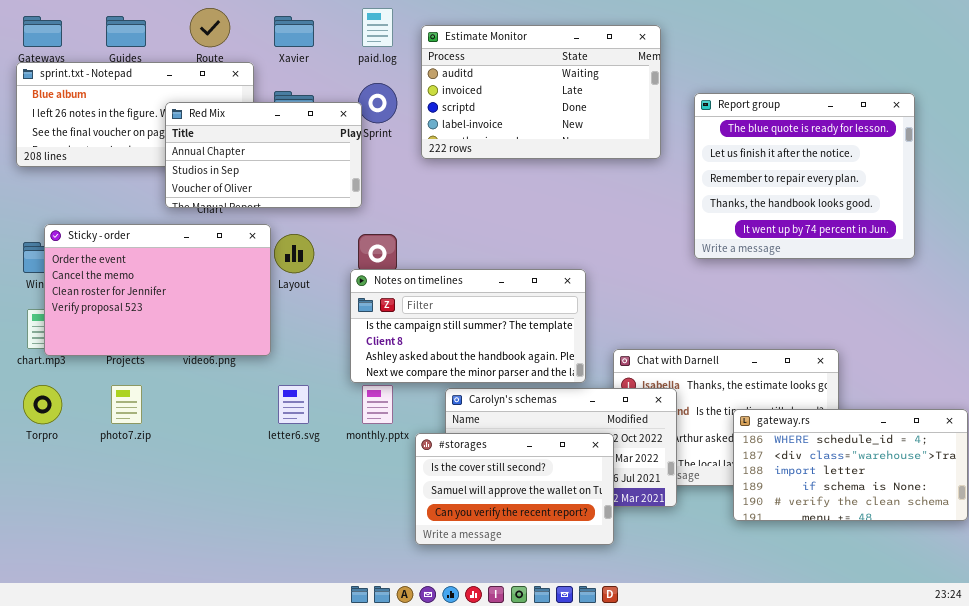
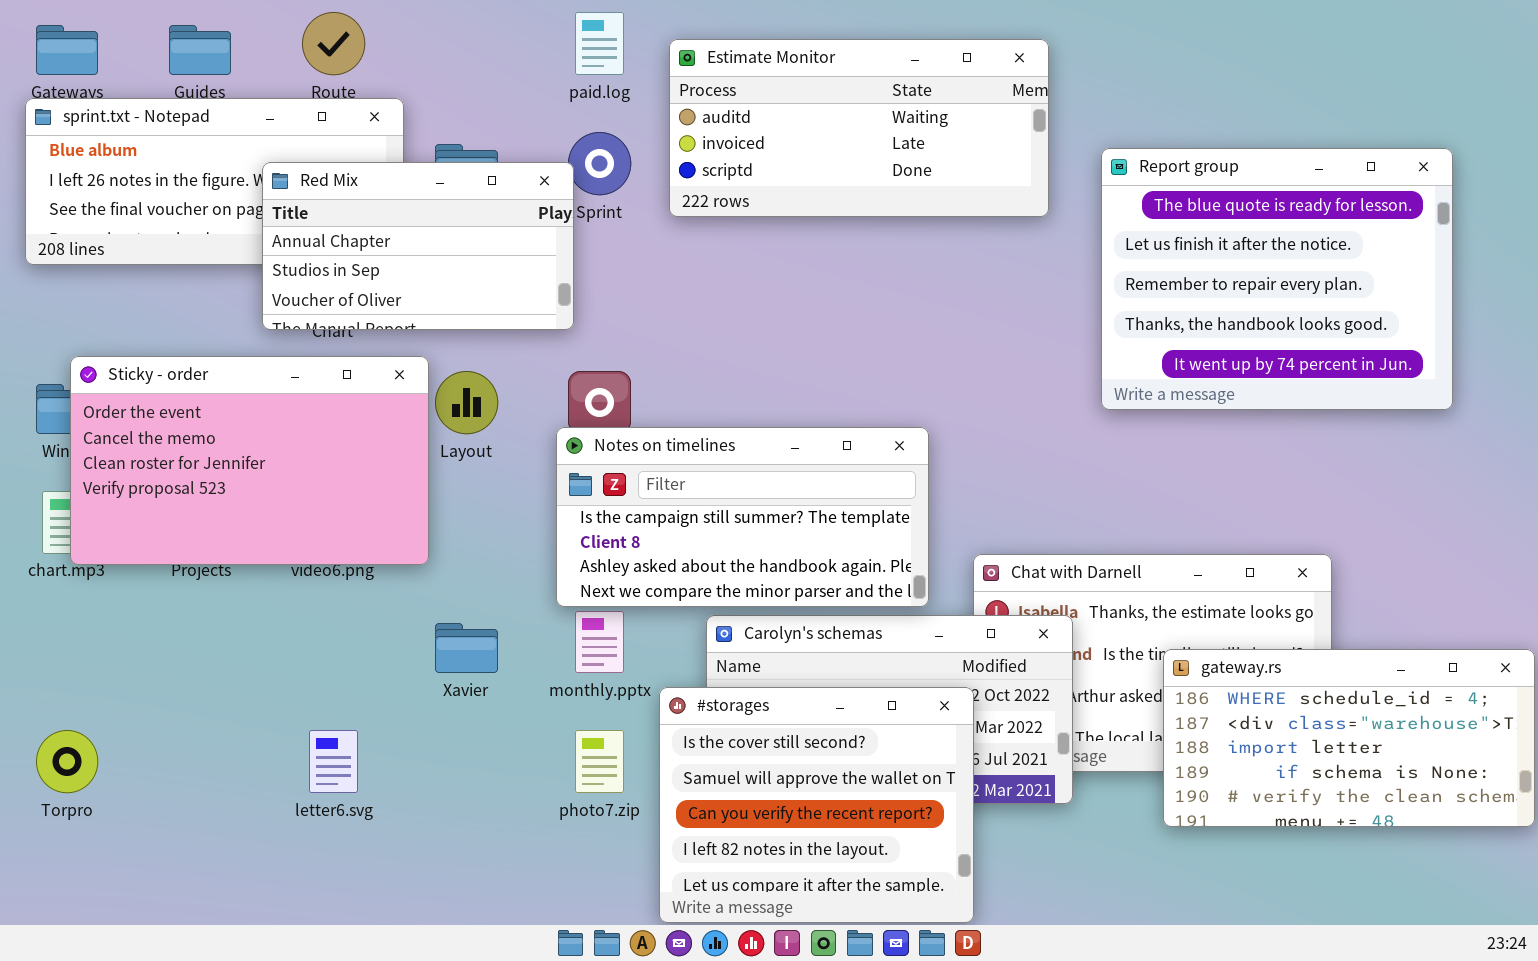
Xavier: [274,16,314,47] -> [435,623,498,673], moved
Estimate Monitor: [421,25,661,159] -> [669,39,1049,217], resized
Torpro: [23,385,62,424] -> [36,730,98,793], moved
photo7.zip: [111,385,142,424] -> [575,730,624,793], moved
letter6.svg: [278,385,309,424] -> [309,730,358,793], moved
#storages: [415,433,614,545] -> [659,687,974,923], resized

